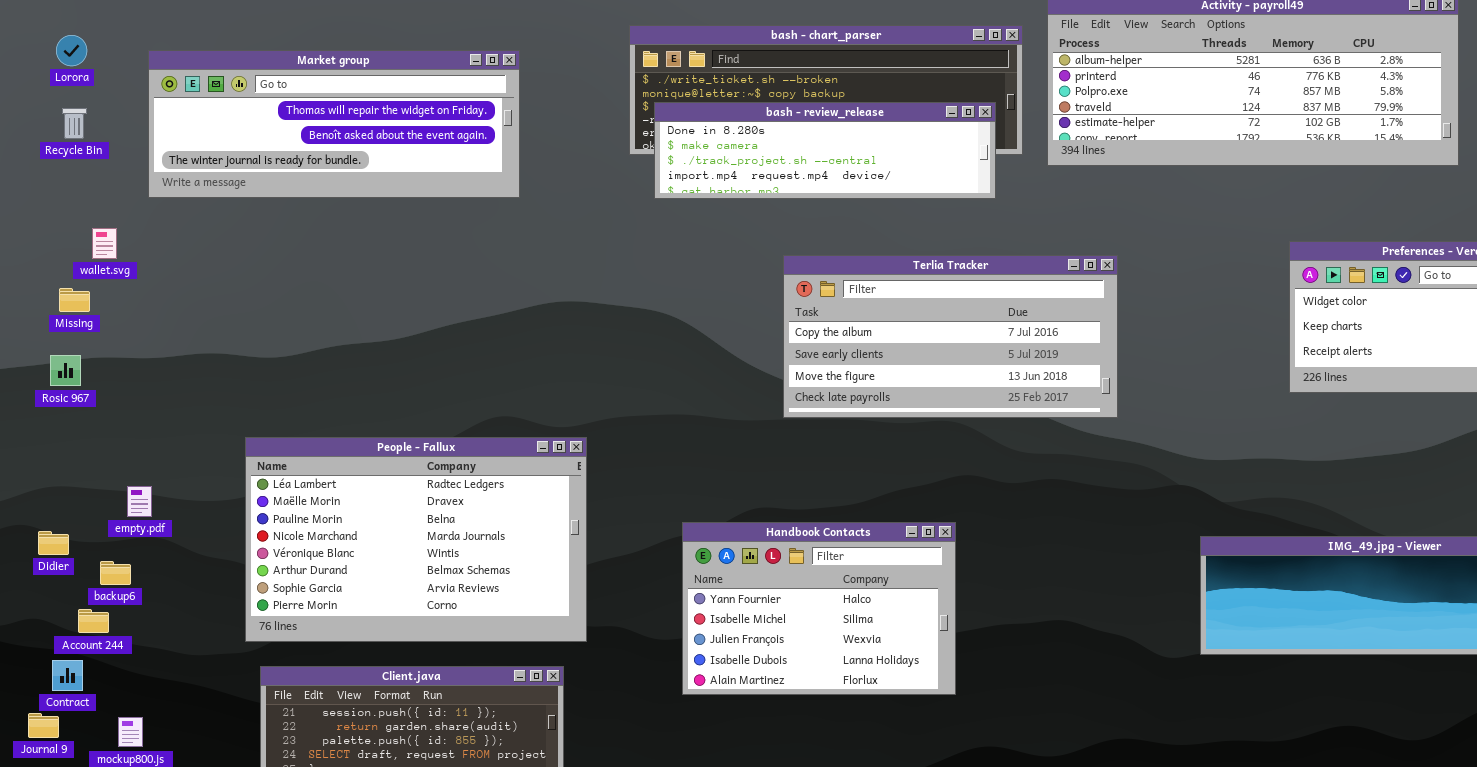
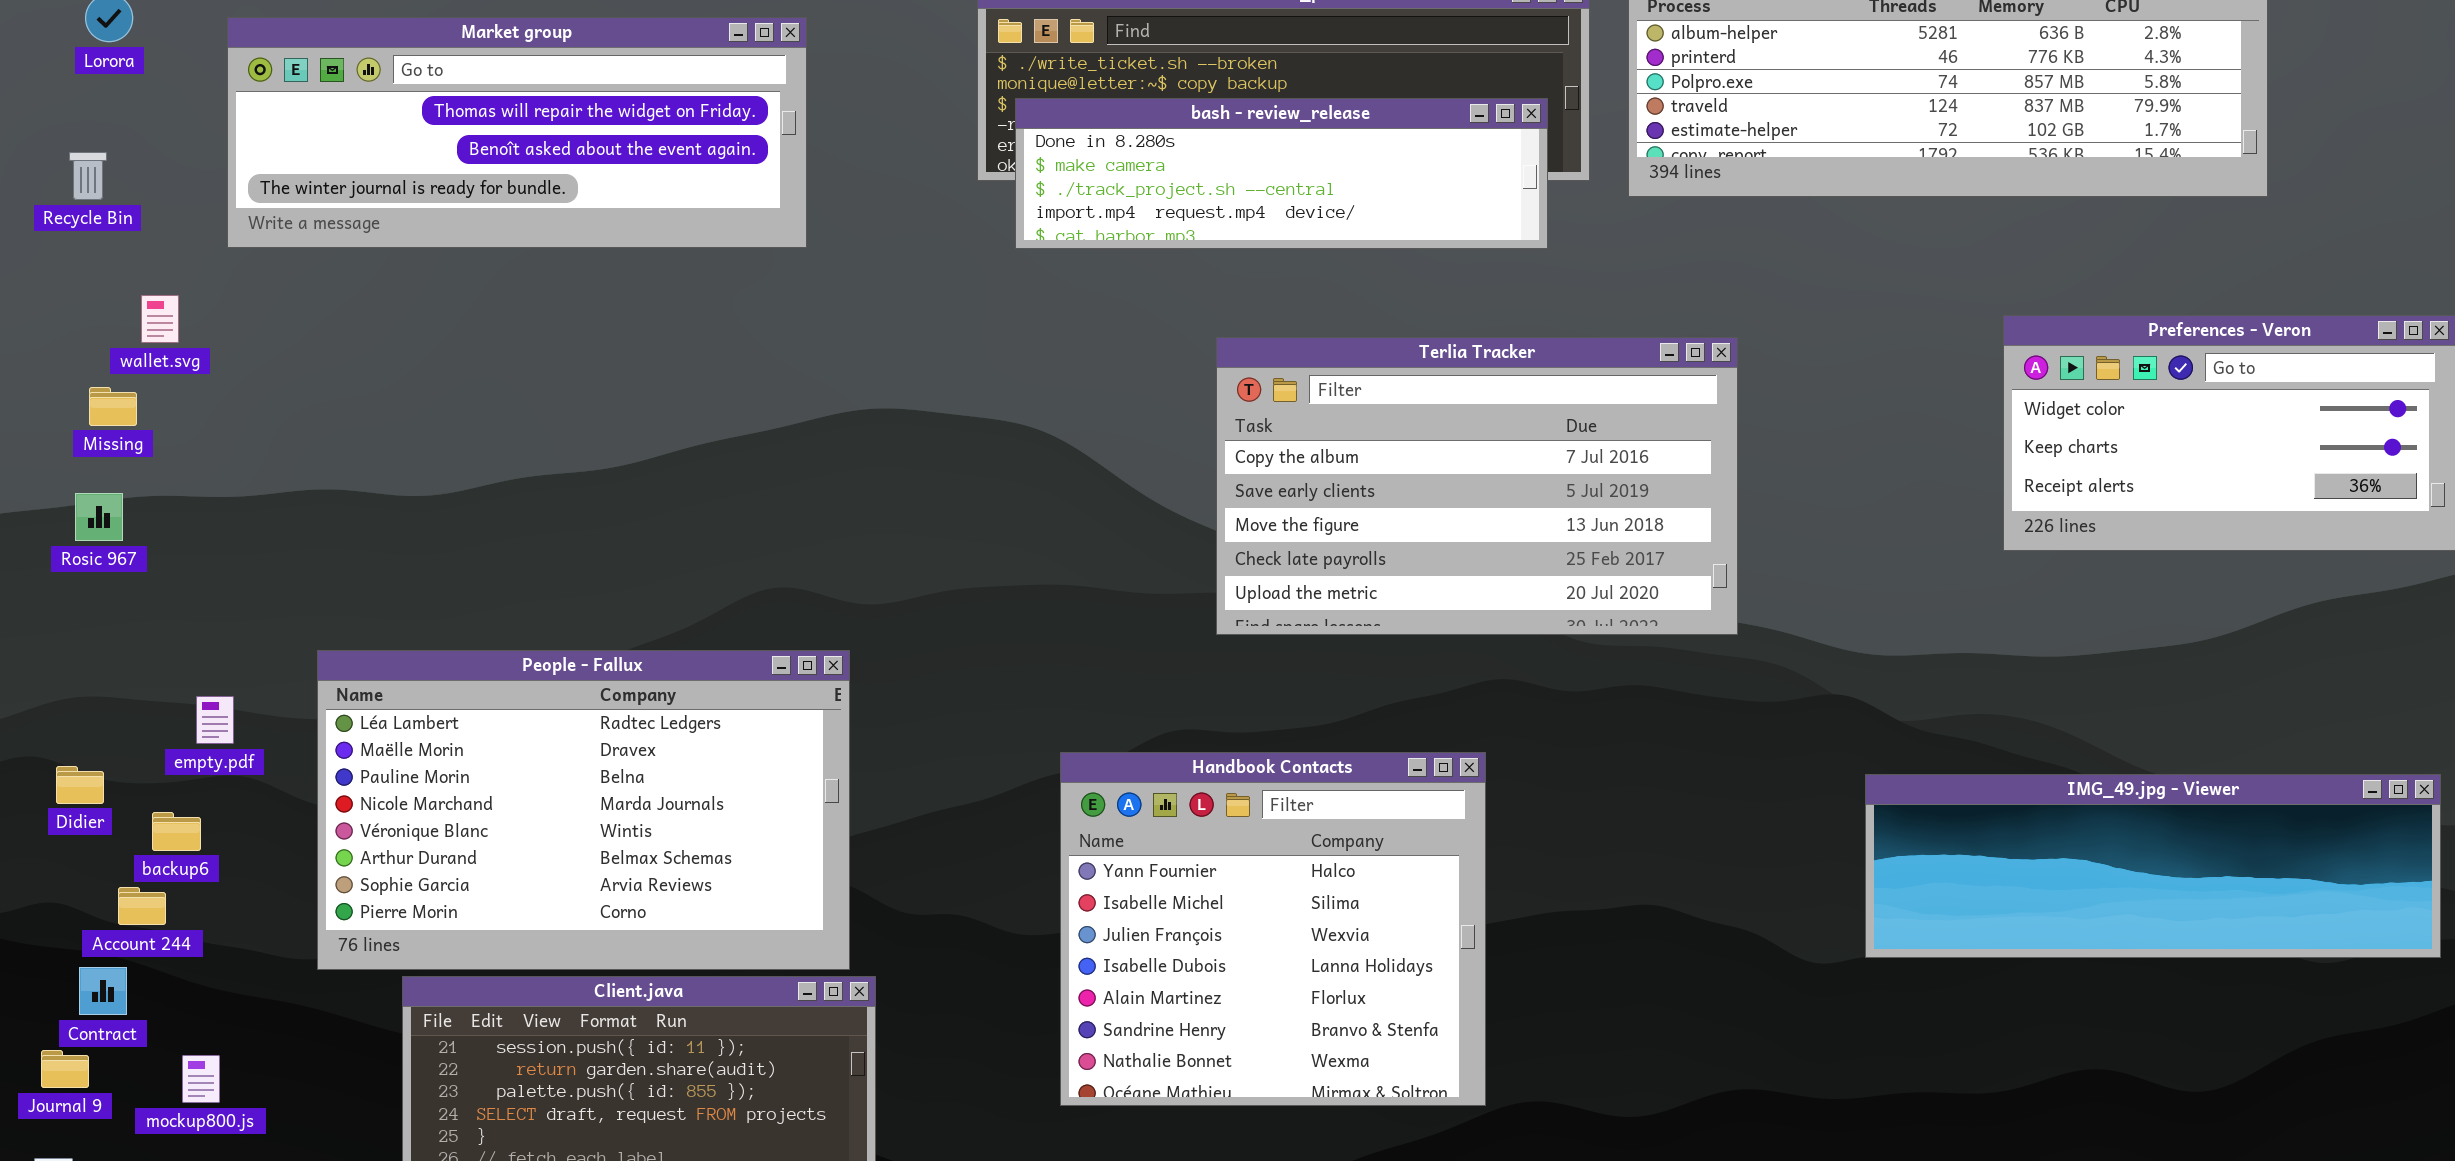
Recycle Bin: [62,108,87,139] -> [69,152,107,200], moved
Terlia Tracker: [783,255,1118,418] -> [1216,337,1738,635], resized
People - Fallux: [245,437,587,642] -> [317,650,850,970], moved
Handbook Contacts: [682,522,956,695] -> [1060,752,1486,1106], resized

